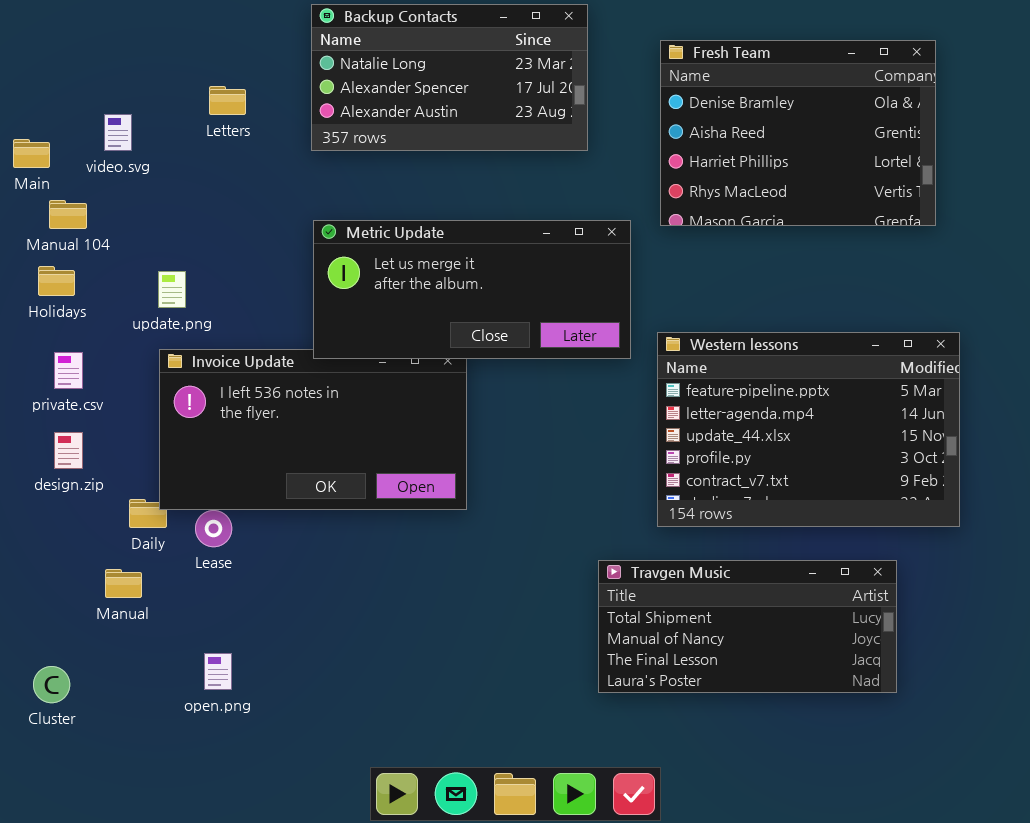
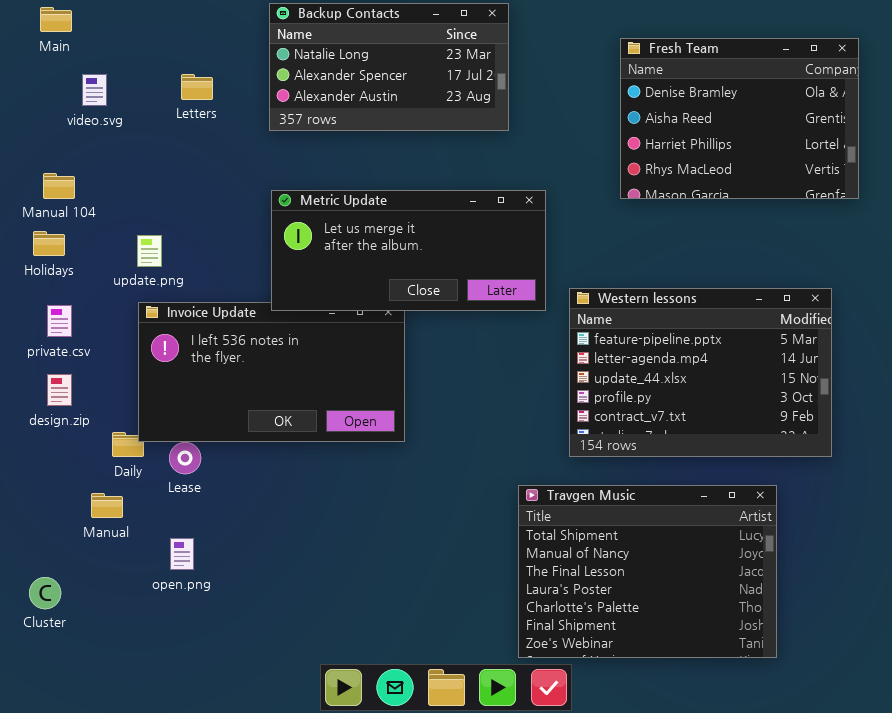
Fresh Team: [660,40,936,226] -> [620,38,859,199], moved
video.svg: [104,114,132,151] -> [82,74,107,106], moved
Main: [13,139,50,168] -> [40,7,72,32], moved
Travgen Music: [598,560,897,693] -> [518,485,777,658], resized
open.png: [204,653,232,690] -> [170,538,194,570], moved

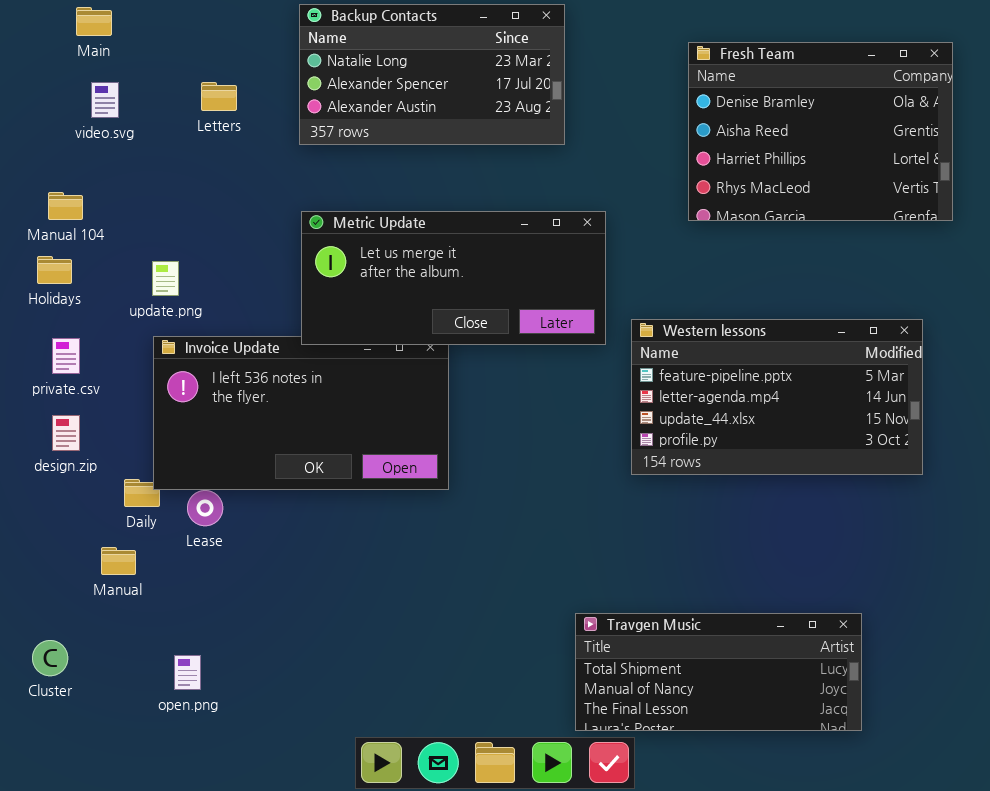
Main: [40,7,72,32] -> [76,7,112,36], moved
Western lessons: [569,288,832,457] -> [631,319,923,475], resized
Travgen Music: [518,485,777,658] -> [575,613,862,731], resized
open.png: [170,538,194,570] -> [174,655,201,690], moved

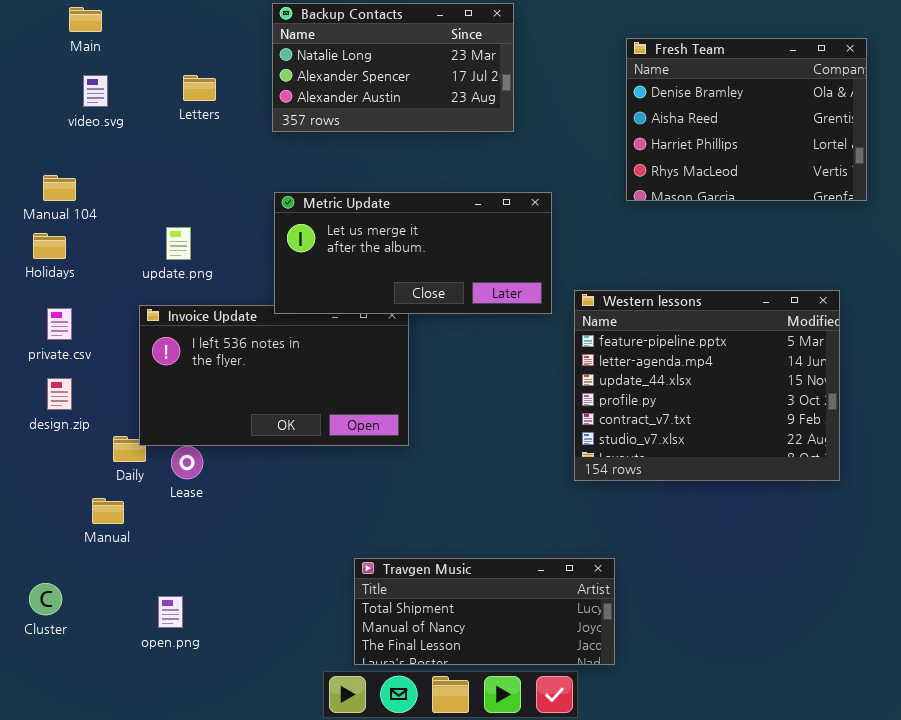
update.png: [152,261,179,296] -> [166,227,191,260], moved
Western lessons: [631,319,923,475] -> [574,290,840,481], resized
Travgen Music: [575,613,862,731] -> [354,558,615,665], moved

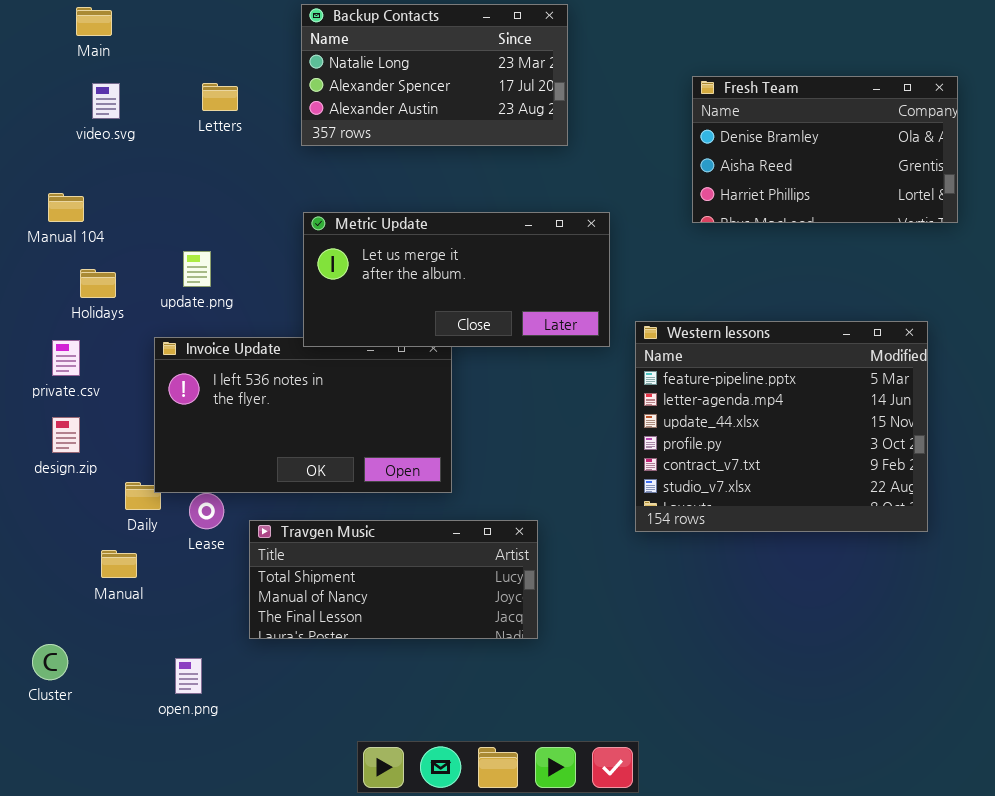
Fresh Team: [626,38,867,201] -> [692,76,958,223], resized
Holidays: [33,233,66,259] -> [80,269,116,298], moved
Travgen Music: [354,558,615,665] -> [249,520,538,639], moved

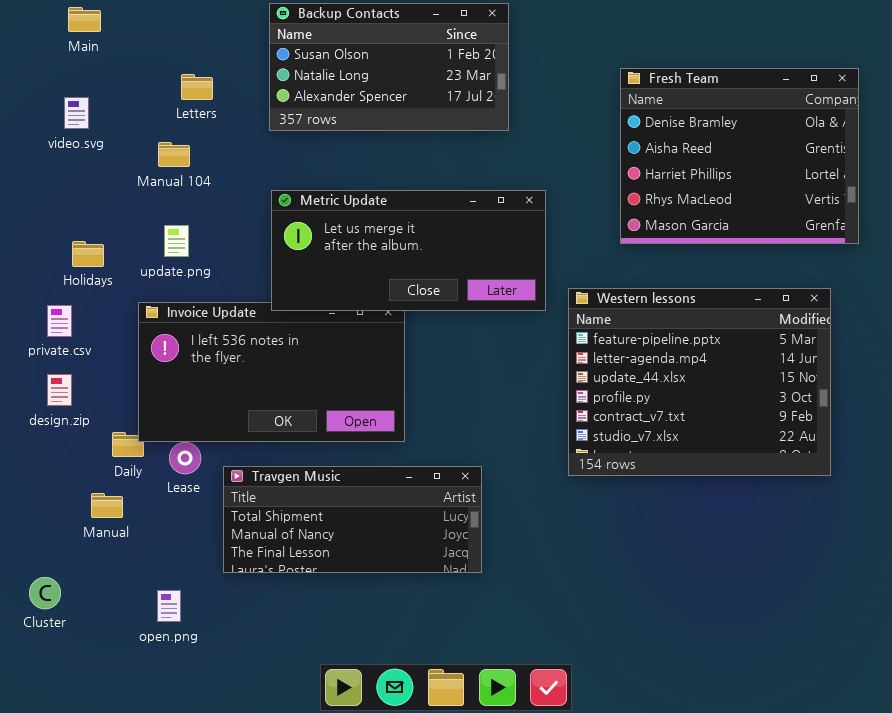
Backup Contacts: [301,4,568,146] -> [269,3,509,131], scrolled up 1 row
Fresh Team: [692,76,958,223] -> [620,68,859,244], resized
video.svg: [92,83,120,119] -> [64,97,89,129], moved
Manual 104: [48,193,84,222] -> [158,142,190,167], moved

